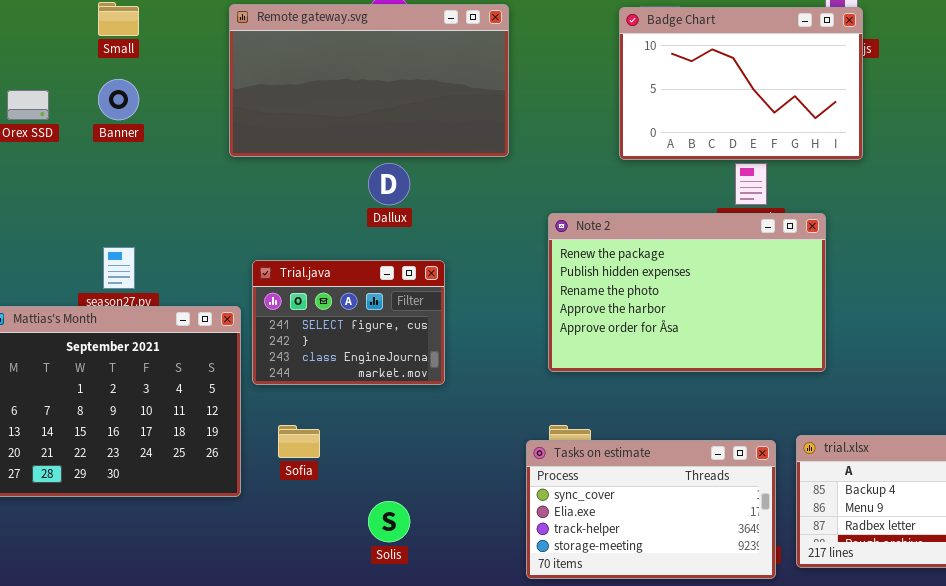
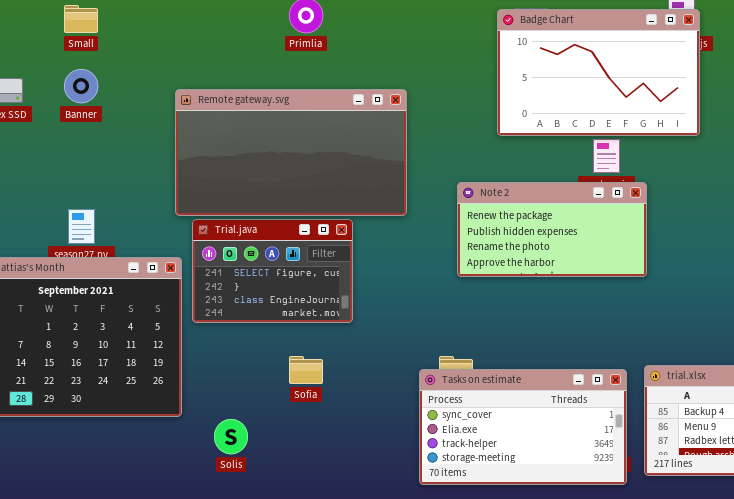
Remote gateway.svg: [229,4,509,157] -> [175,89,407,216], moved
Note 2: [548,213,826,372] -> [457,182,647,277], moved, resized
Sofia: [278,425,320,458] -> [289,356,323,384], moved
Solis: [368,501,410,542] -> [214,419,248,454], moved

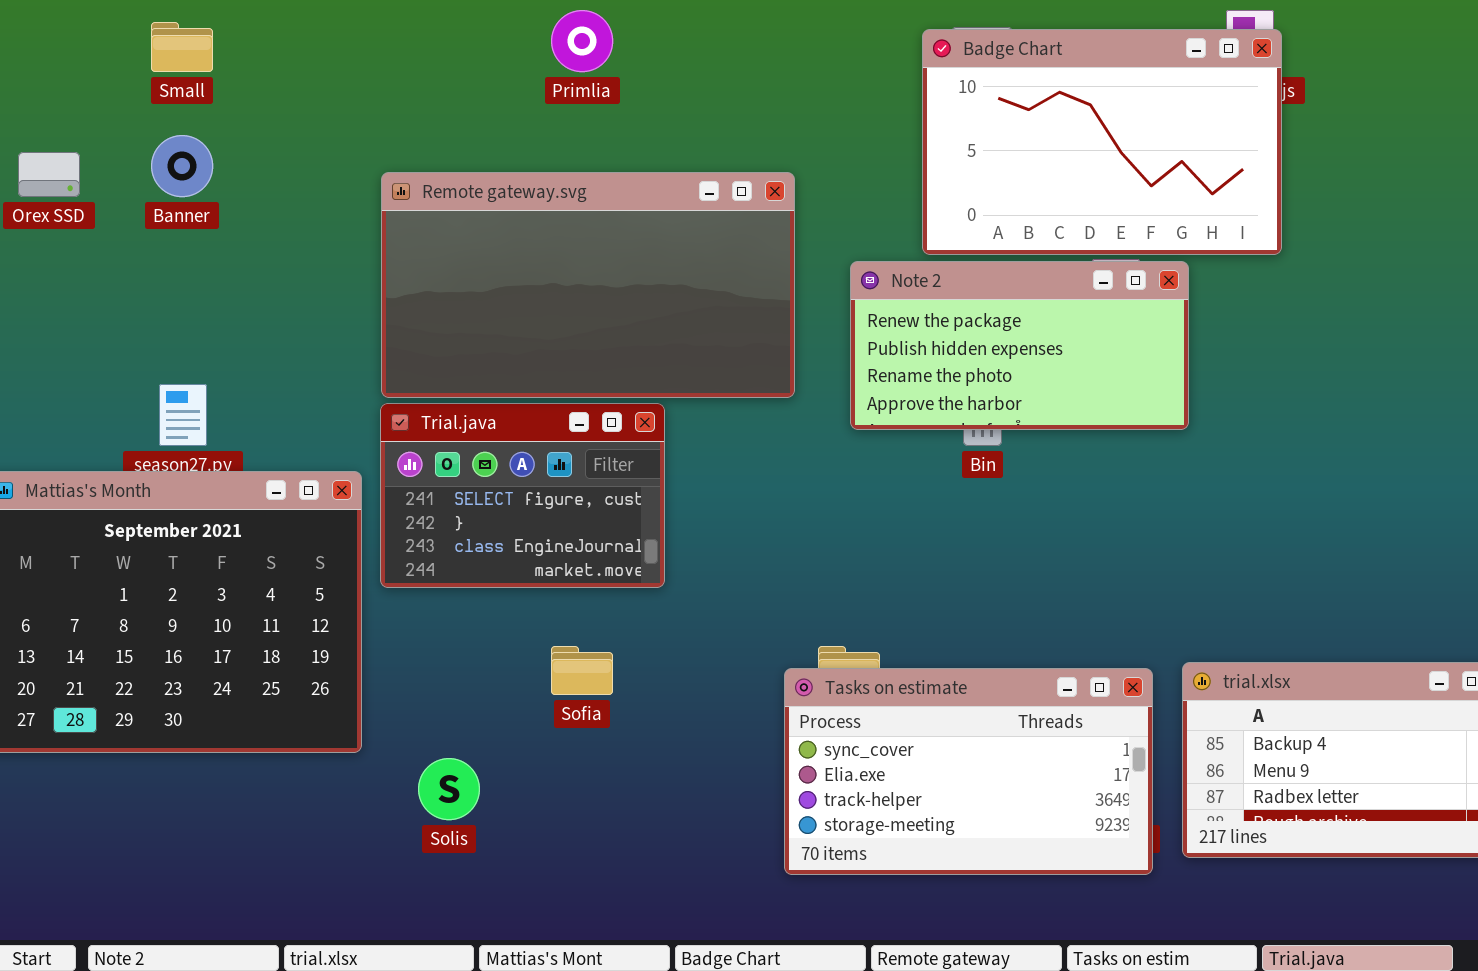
Remote gateway.svg: [175,89,407,216] -> [381,172,795,398], moved
Note 2: [457,182,647,277] -> [850,261,1189,430], moved

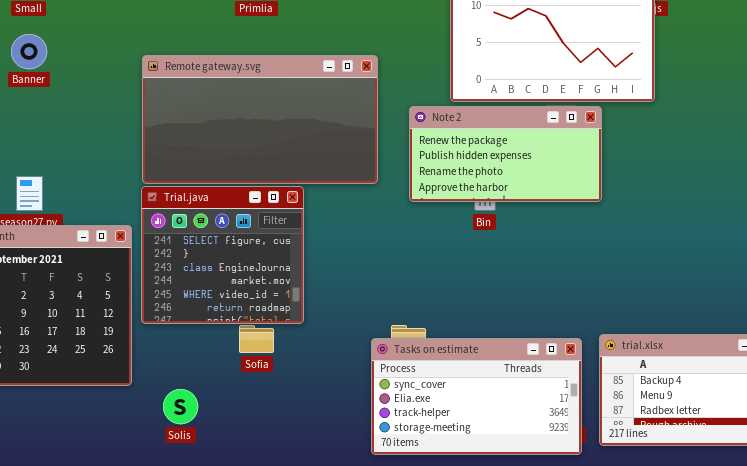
Trial.java: [380,403,665,588] -> [141,186,304,324], resized

